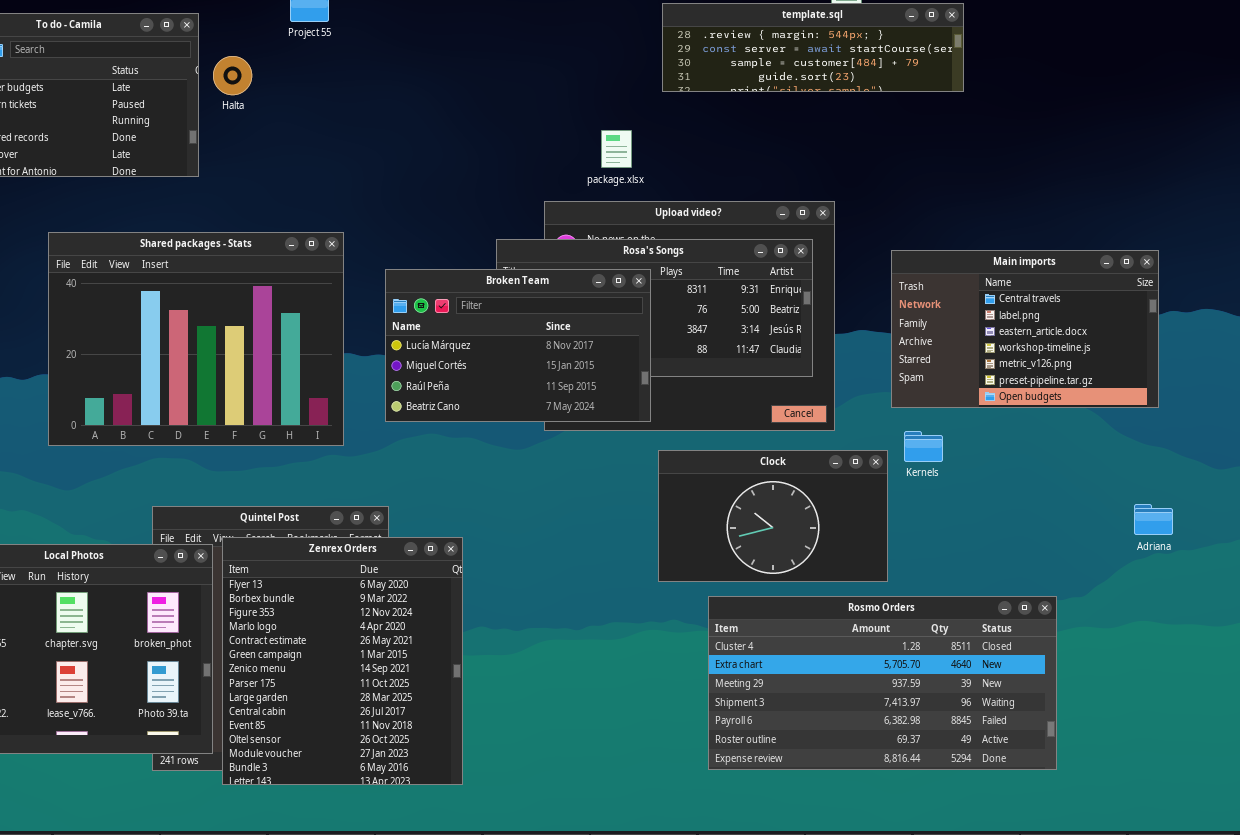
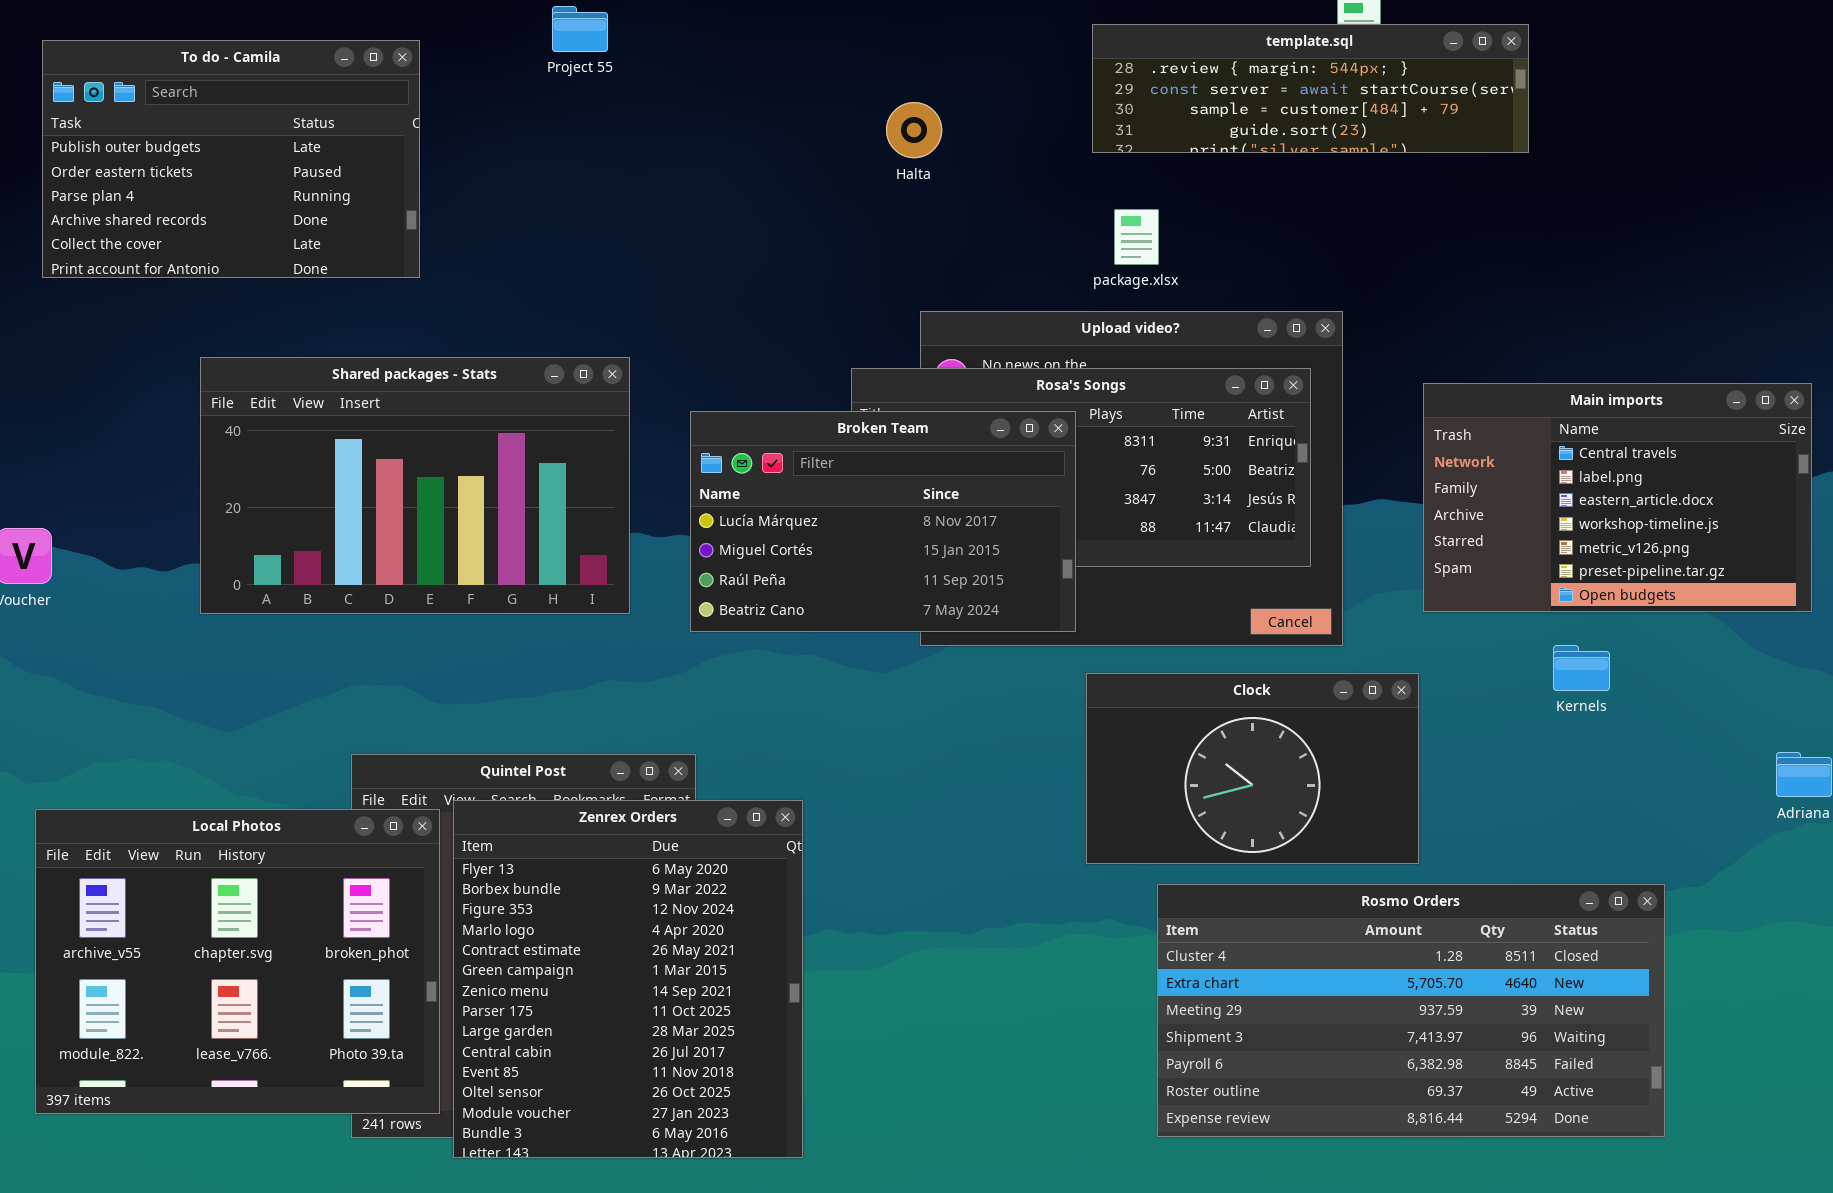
Halta: [213,56,252,95] -> [886,102,942,158], moved
package.xlsx: [601,130,632,168] -> [1114,209,1159,265], moved
Shared packages - Stats: [48,232,344,446] -> [200,357,630,614], resized
Kernels: [904,431,943,462] -> [1553,645,1610,691], moved

